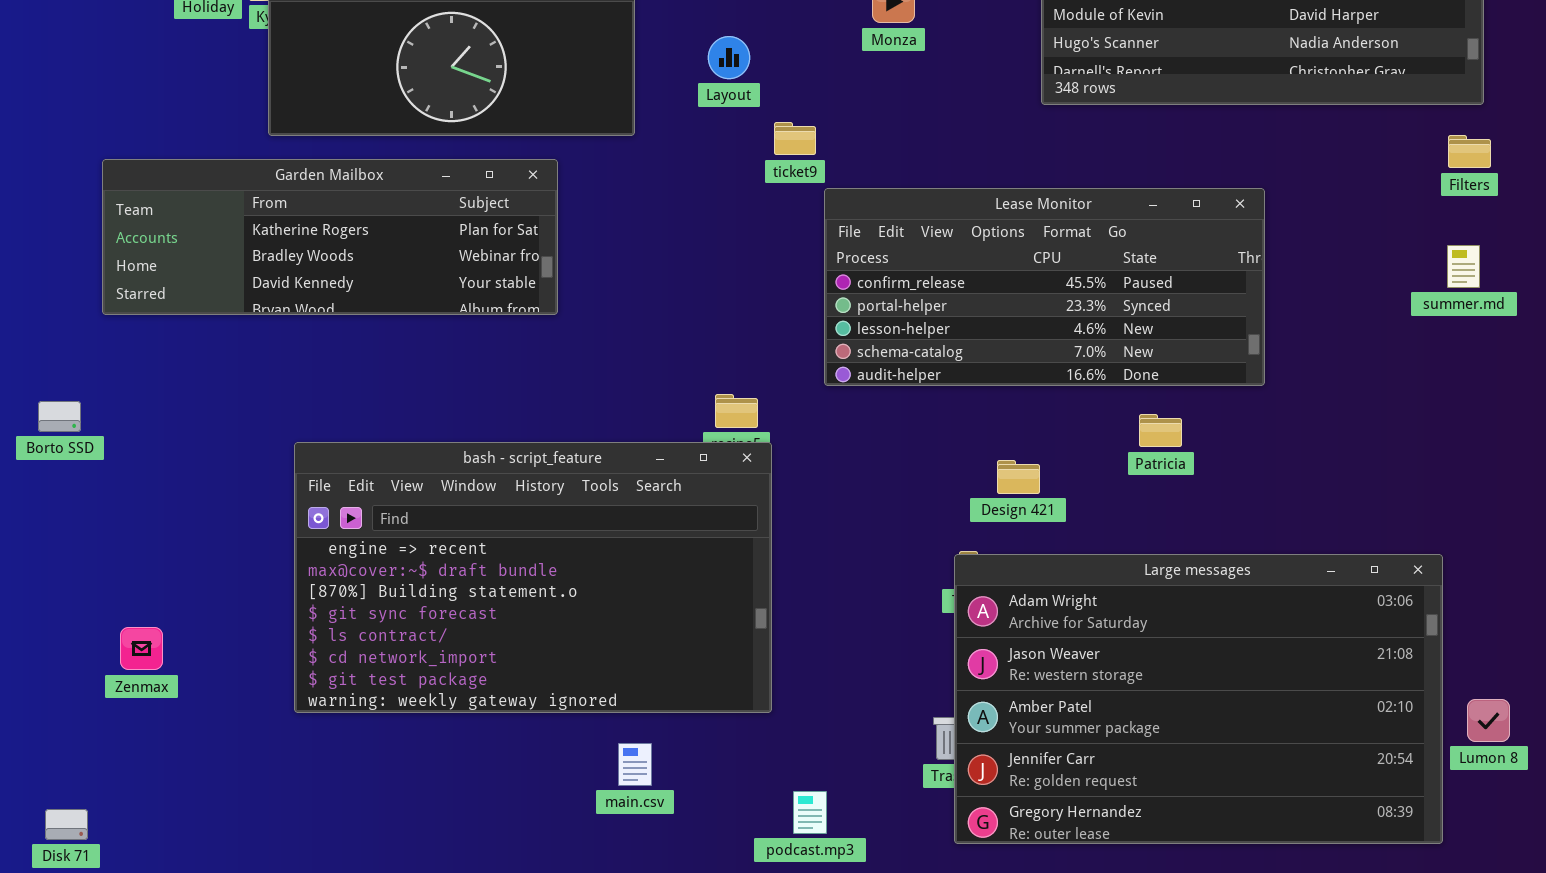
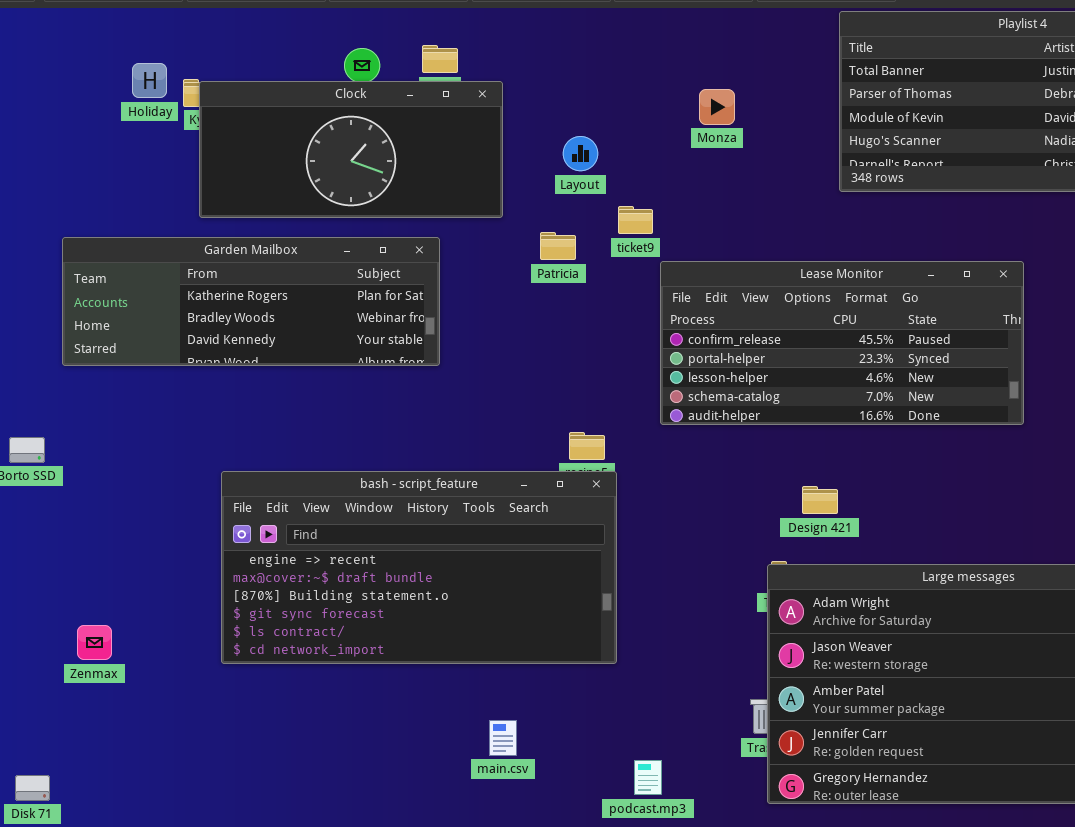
Patricia: [1139,414,1182,447] -> [540,232,576,260], moved
bash - script_feature: [294,442,772,713] -> [221,471,617,664], resized

